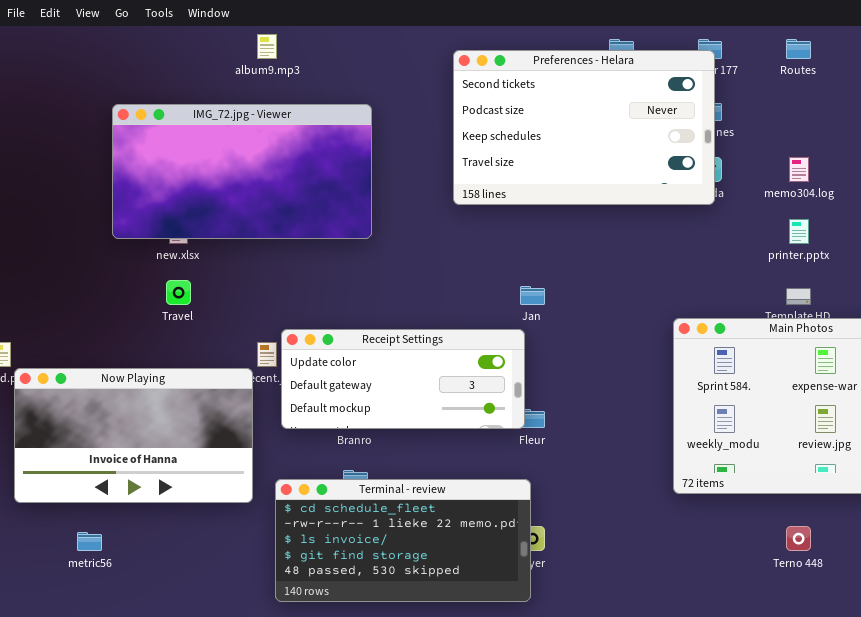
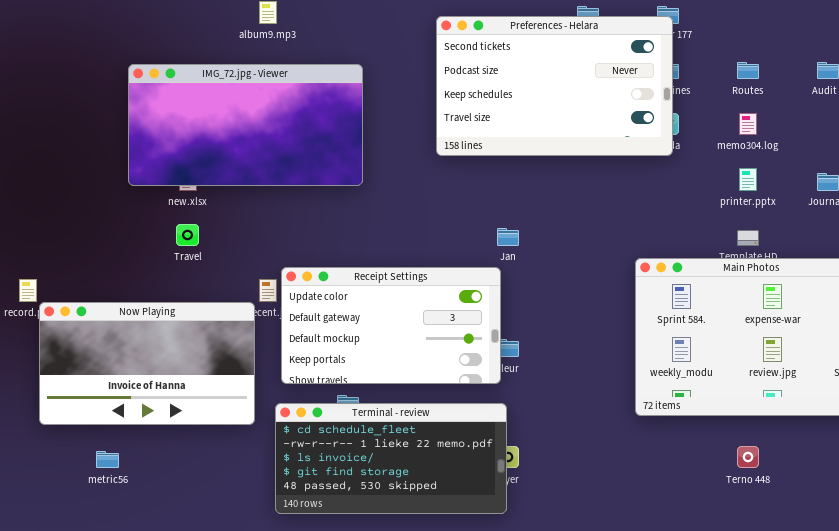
Routes: [786,39,811,59] -> [737,62,759,79], moved
Receipt Settings: [281,329,525,429] -> [281,267,501,384], resized

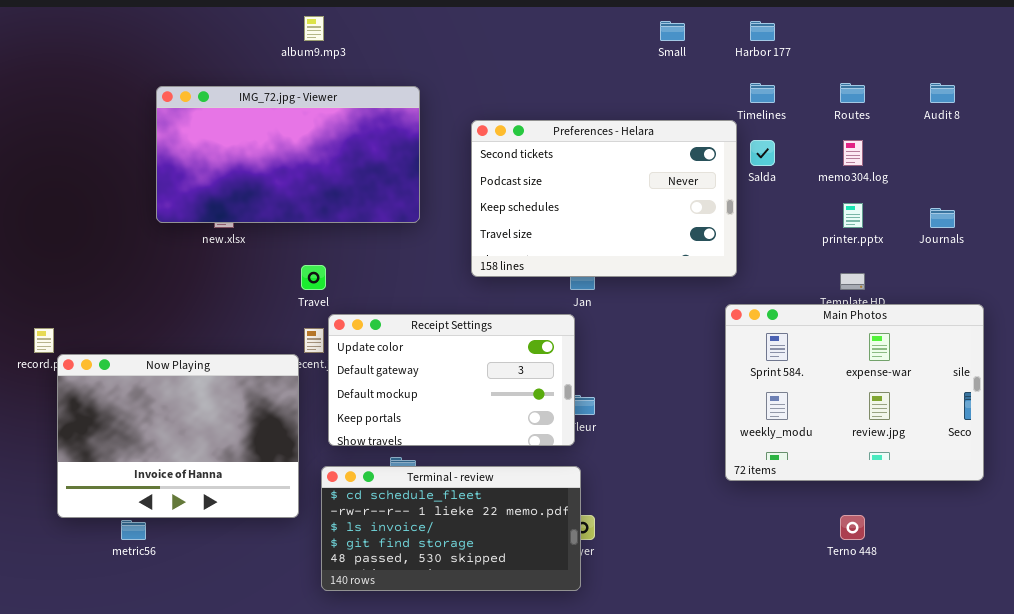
Preferences - Helara: [436,16,673,156] -> [471,120,737,277], moved
Travel: [176,224,199,246] -> [301,265,326,290], moved
Now Playing: [39,302,255,425] -> [57,354,299,518], resized

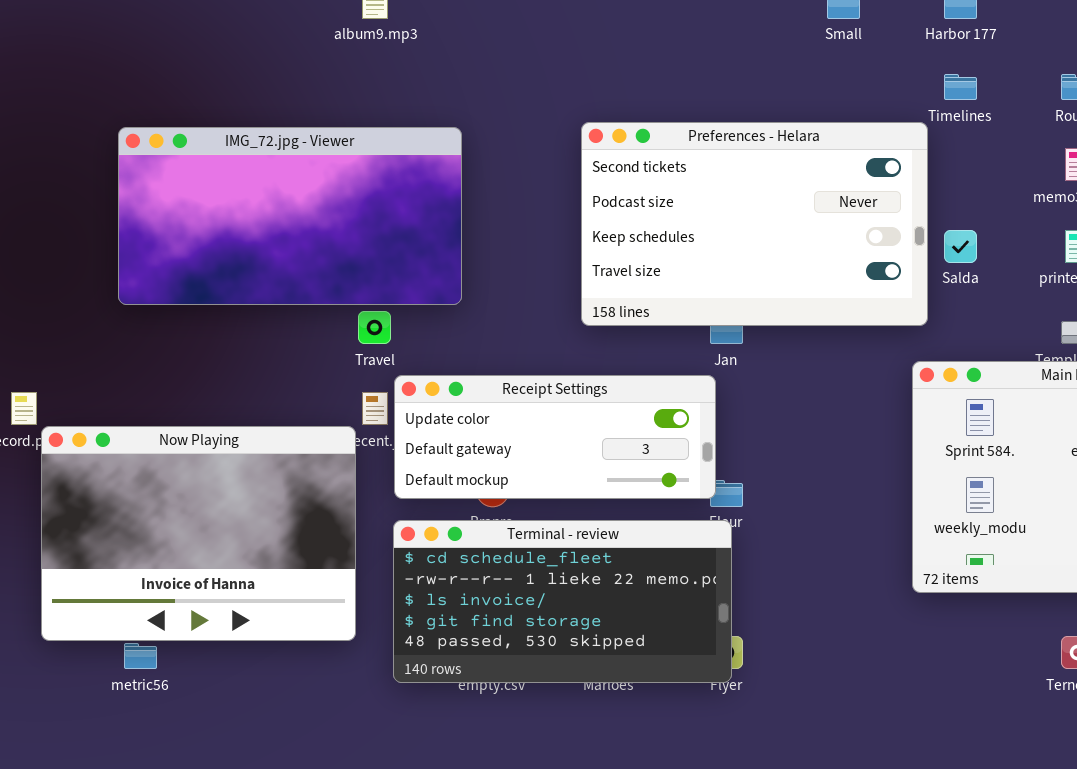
IMG_72.jpg - Viewer: [156,86,420,223] -> [118,127,462,305], moved
Salda: [750,140,775,166] -> [944,230,977,263], moved
Receipt Settings: [328,314,575,446] -> [394,375,716,499], resized
Terminal - review: [321,466,581,591] -> [393,520,732,683], moved

